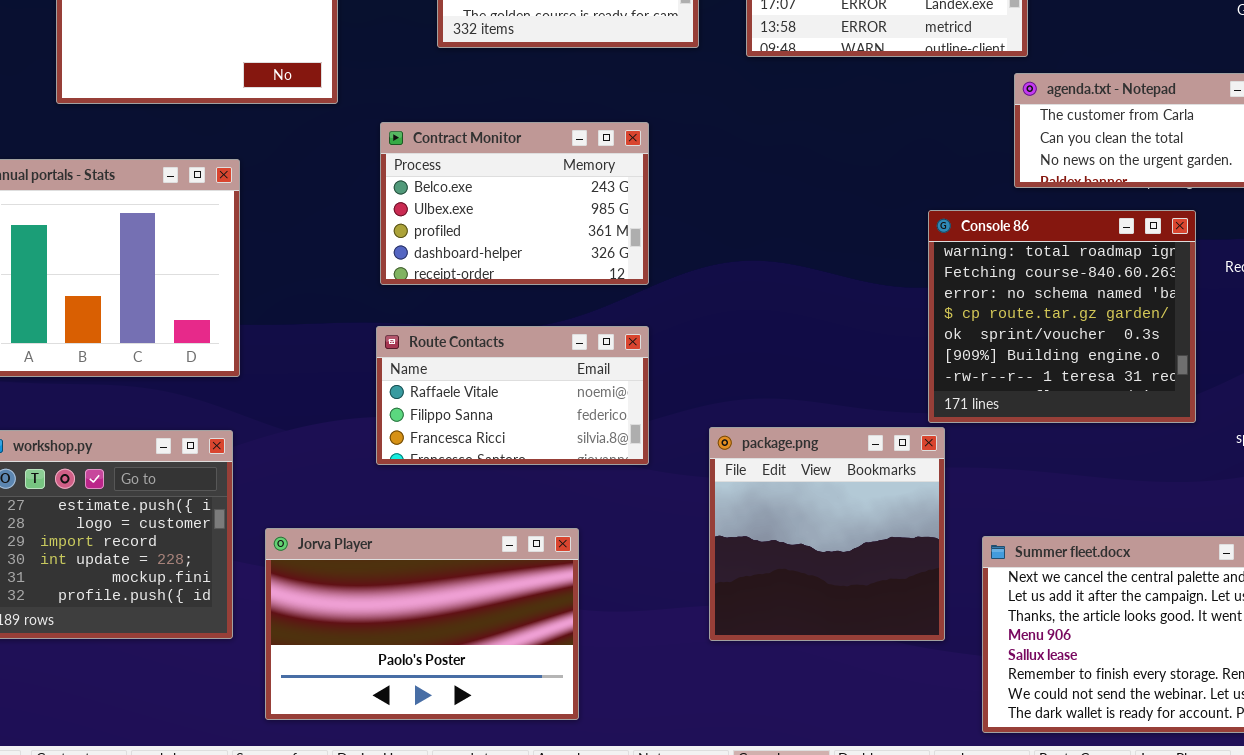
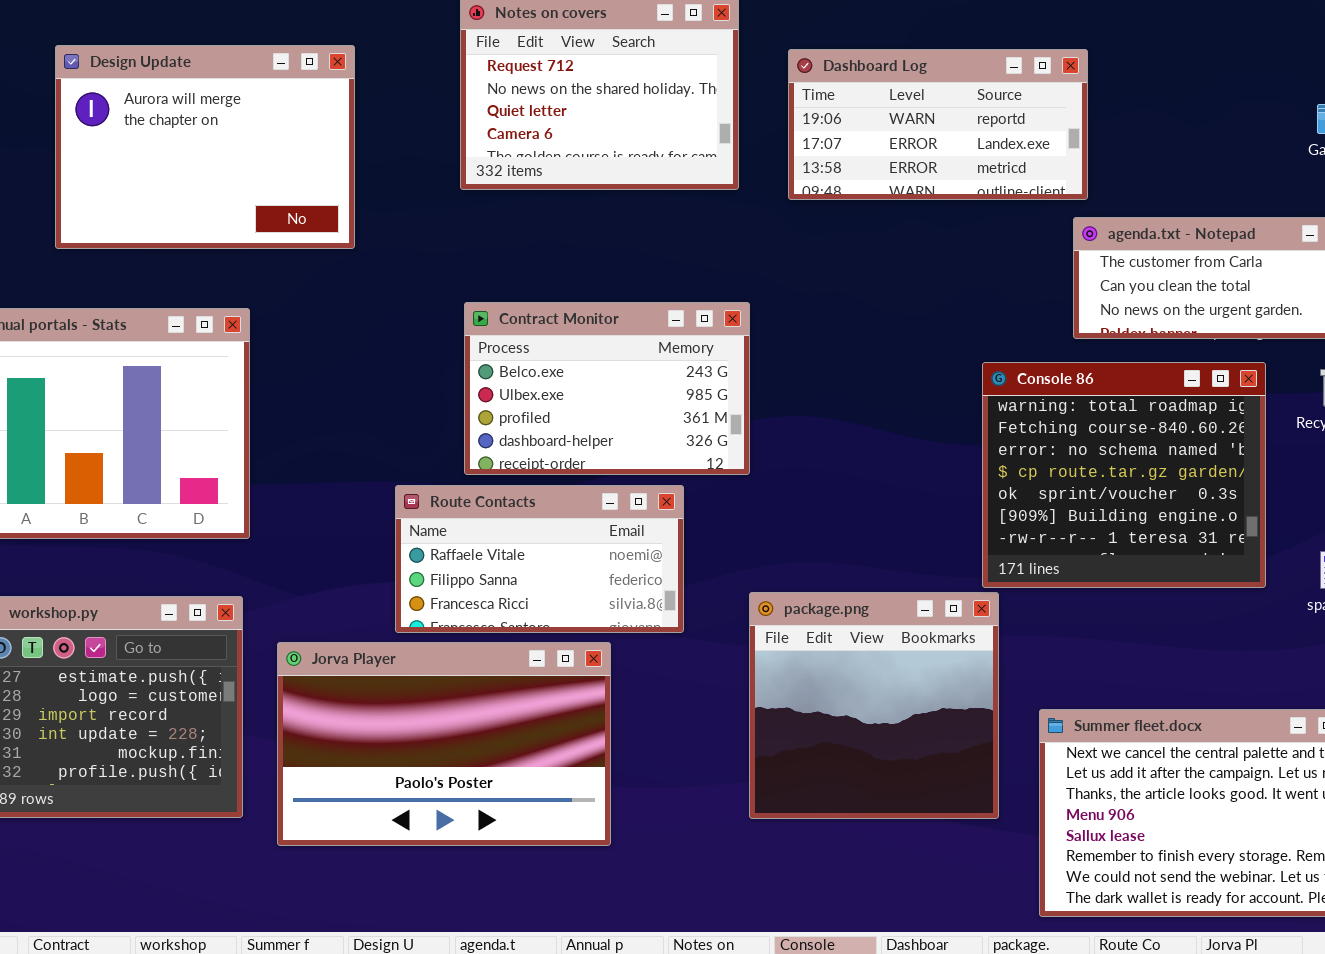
Contract Monitor: [380,122,649,285] -> [464,302,750,475], moved
Jorva Player: [265,528,579,720] -> [277,642,611,846], moved

